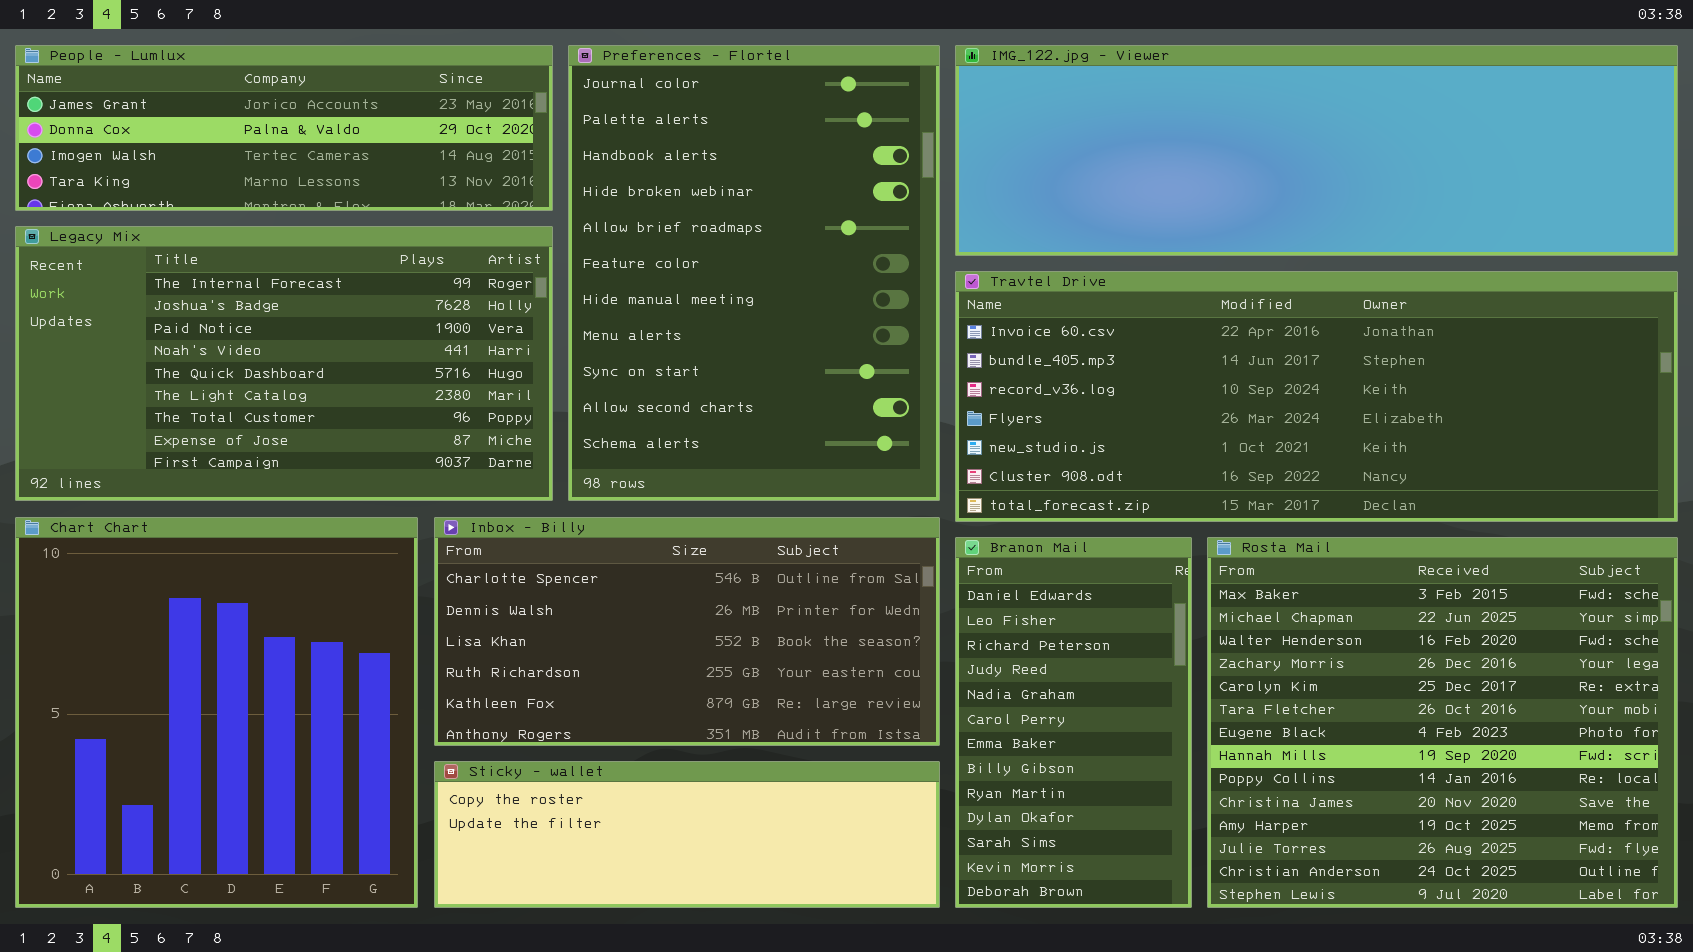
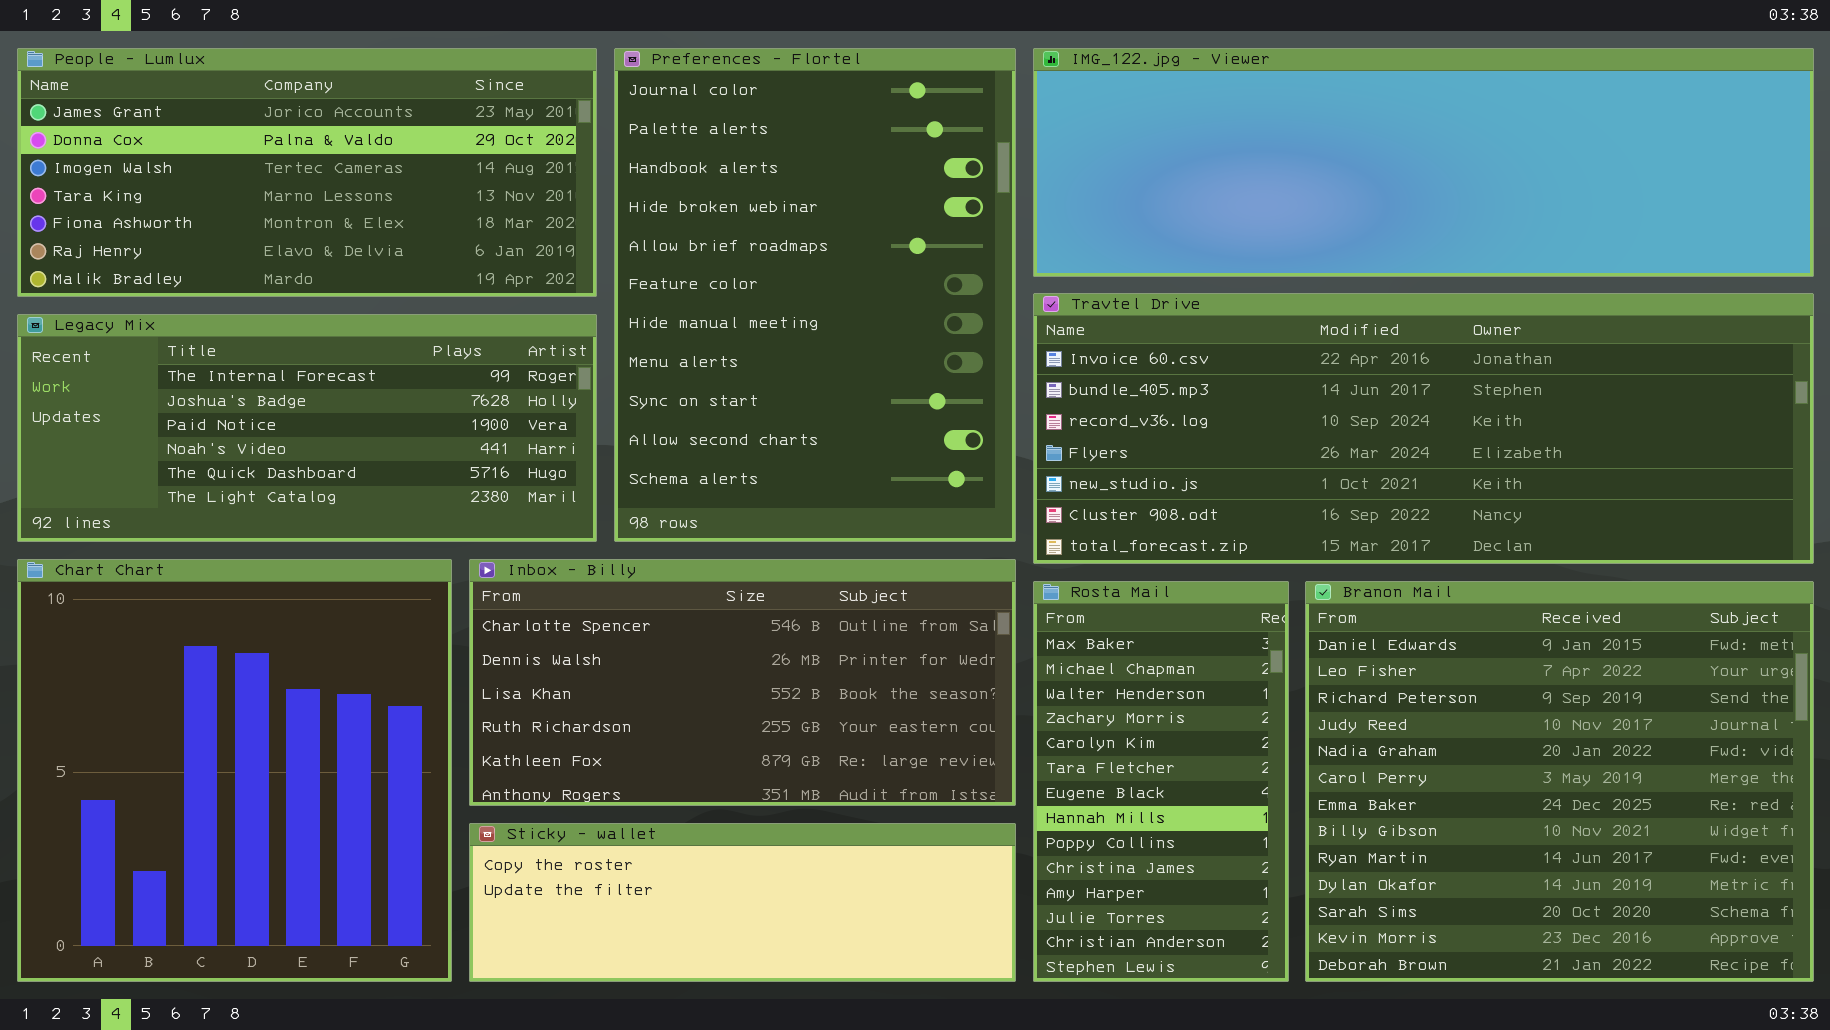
People - Lumlux: [15,45,553,211] -> [17,48,597,297], resized
Legacy Mix: [15,226,553,501] -> [17,314,597,542], resized
Branon Mail: [955,537,1192,908] -> [1305,581,1814,982], moved, resized
Rosta Mail: [1207,537,1678,908] -> [1033,581,1289,982], moved, resized

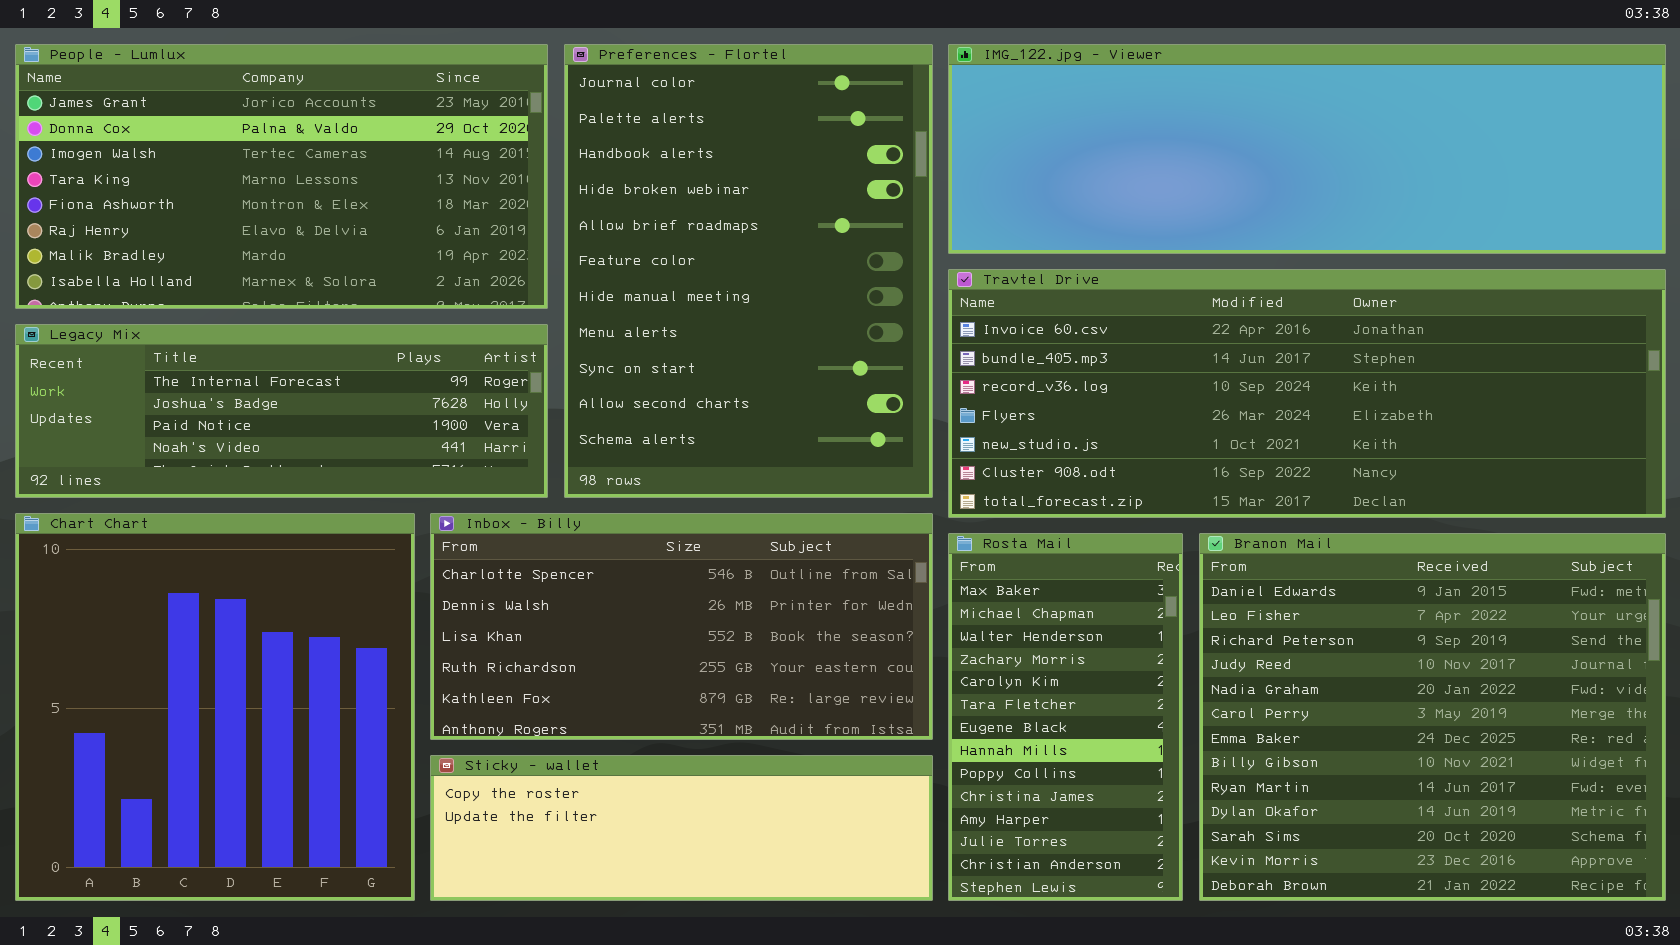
People - Lumlux: [17,48,597,297] -> [15,44,548,309], resized
Legacy Mix: [17,314,597,542] -> [15,324,548,498], resized

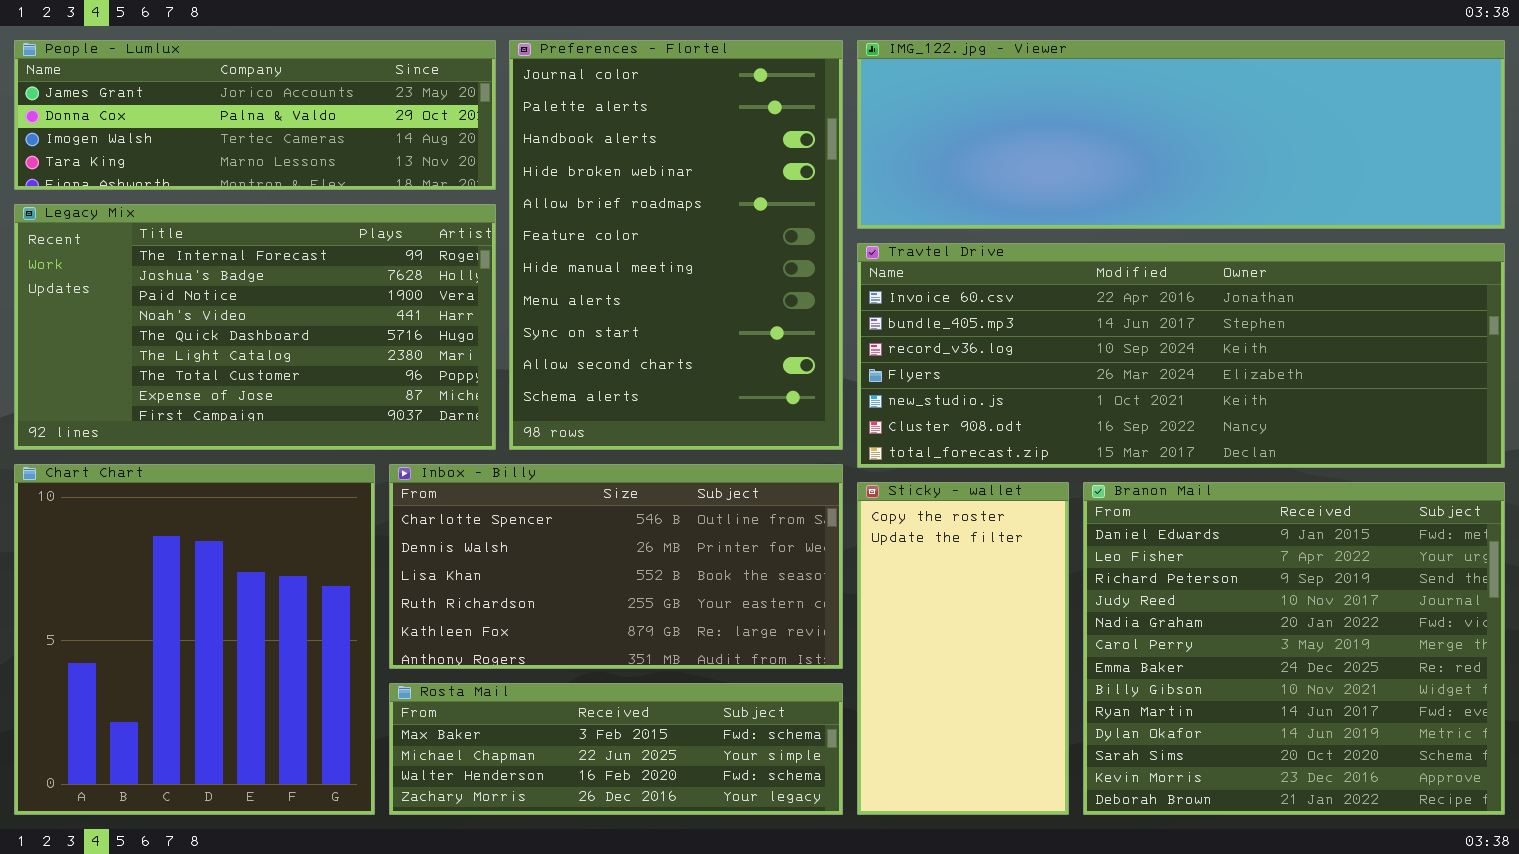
People - Lumlux: [15,44,548,309] -> [14,40,496,190], resized
Legacy Mix: [15,324,548,498] -> [14,204,496,450], resized
Rosta Mail: [948,533,1183,901] -> [389,683,843,815], moved, resized
Sticky - wallet: [430,755,933,901] -> [857,482,1069,815], moved, resized

